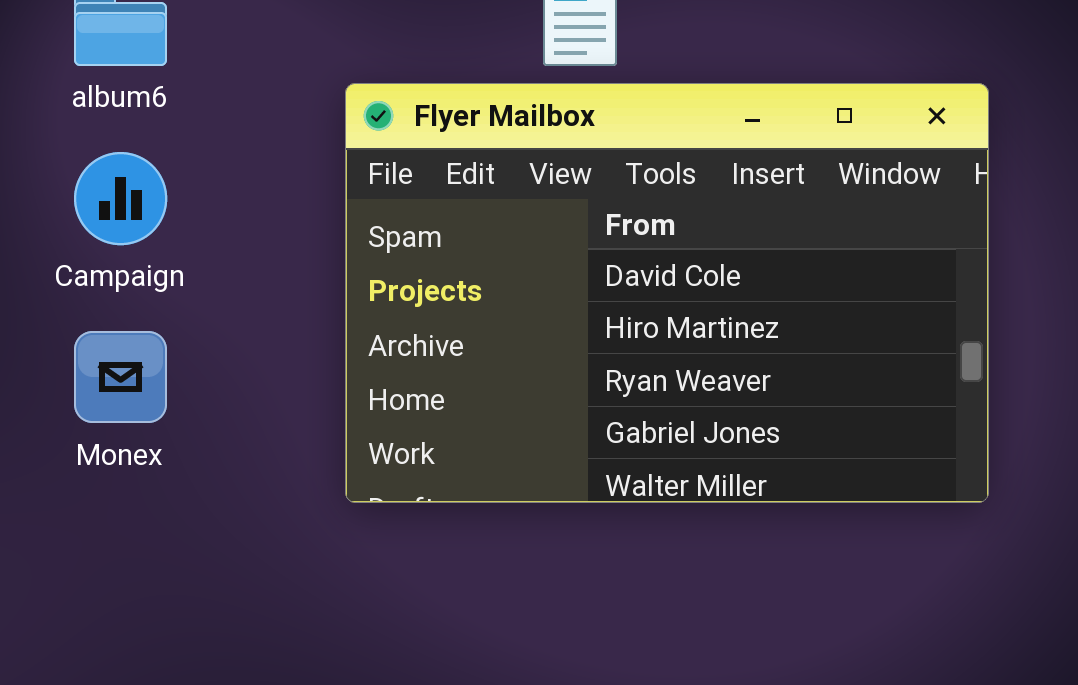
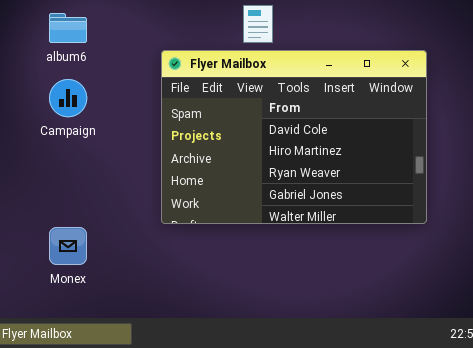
Monex: [74,331,167,423] -> [49,227,87,265], moved

